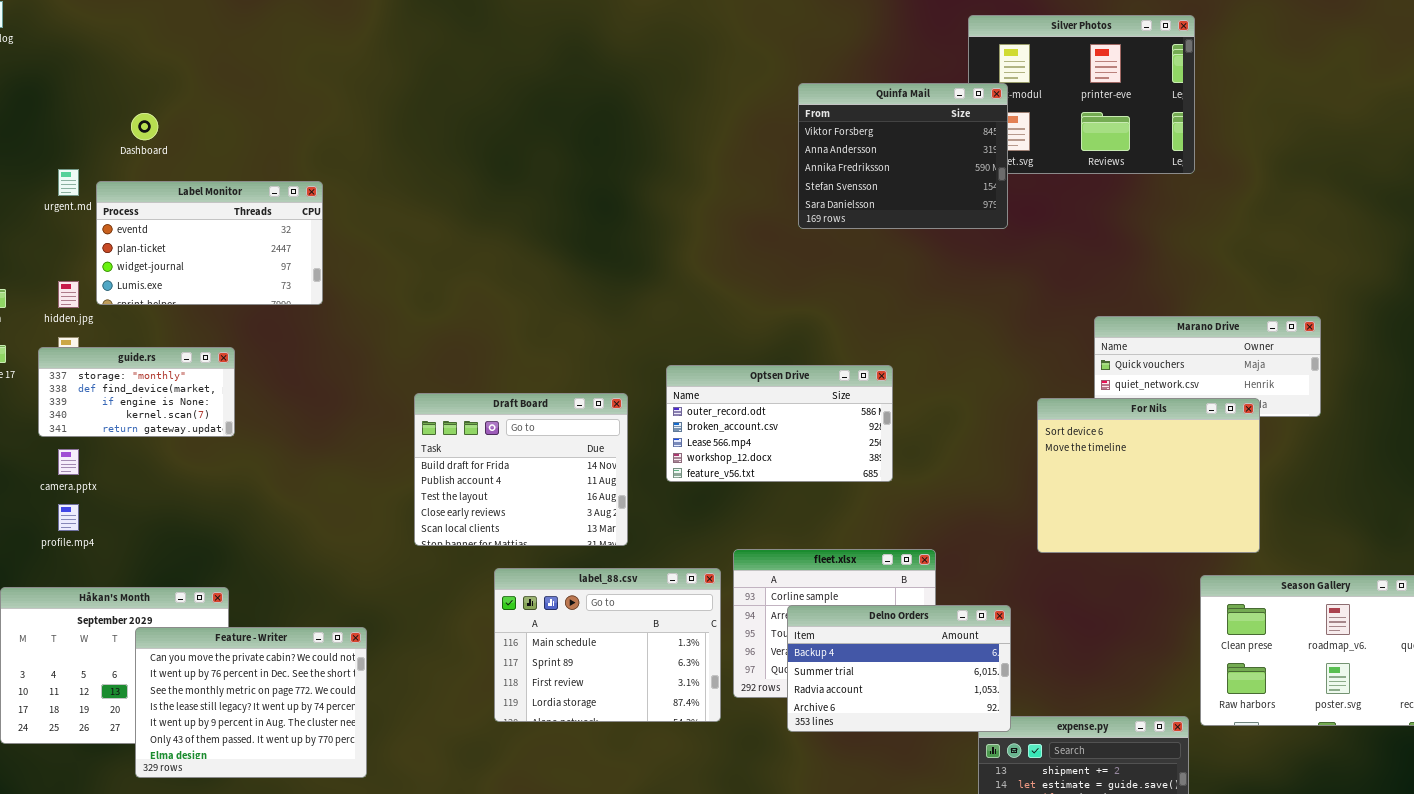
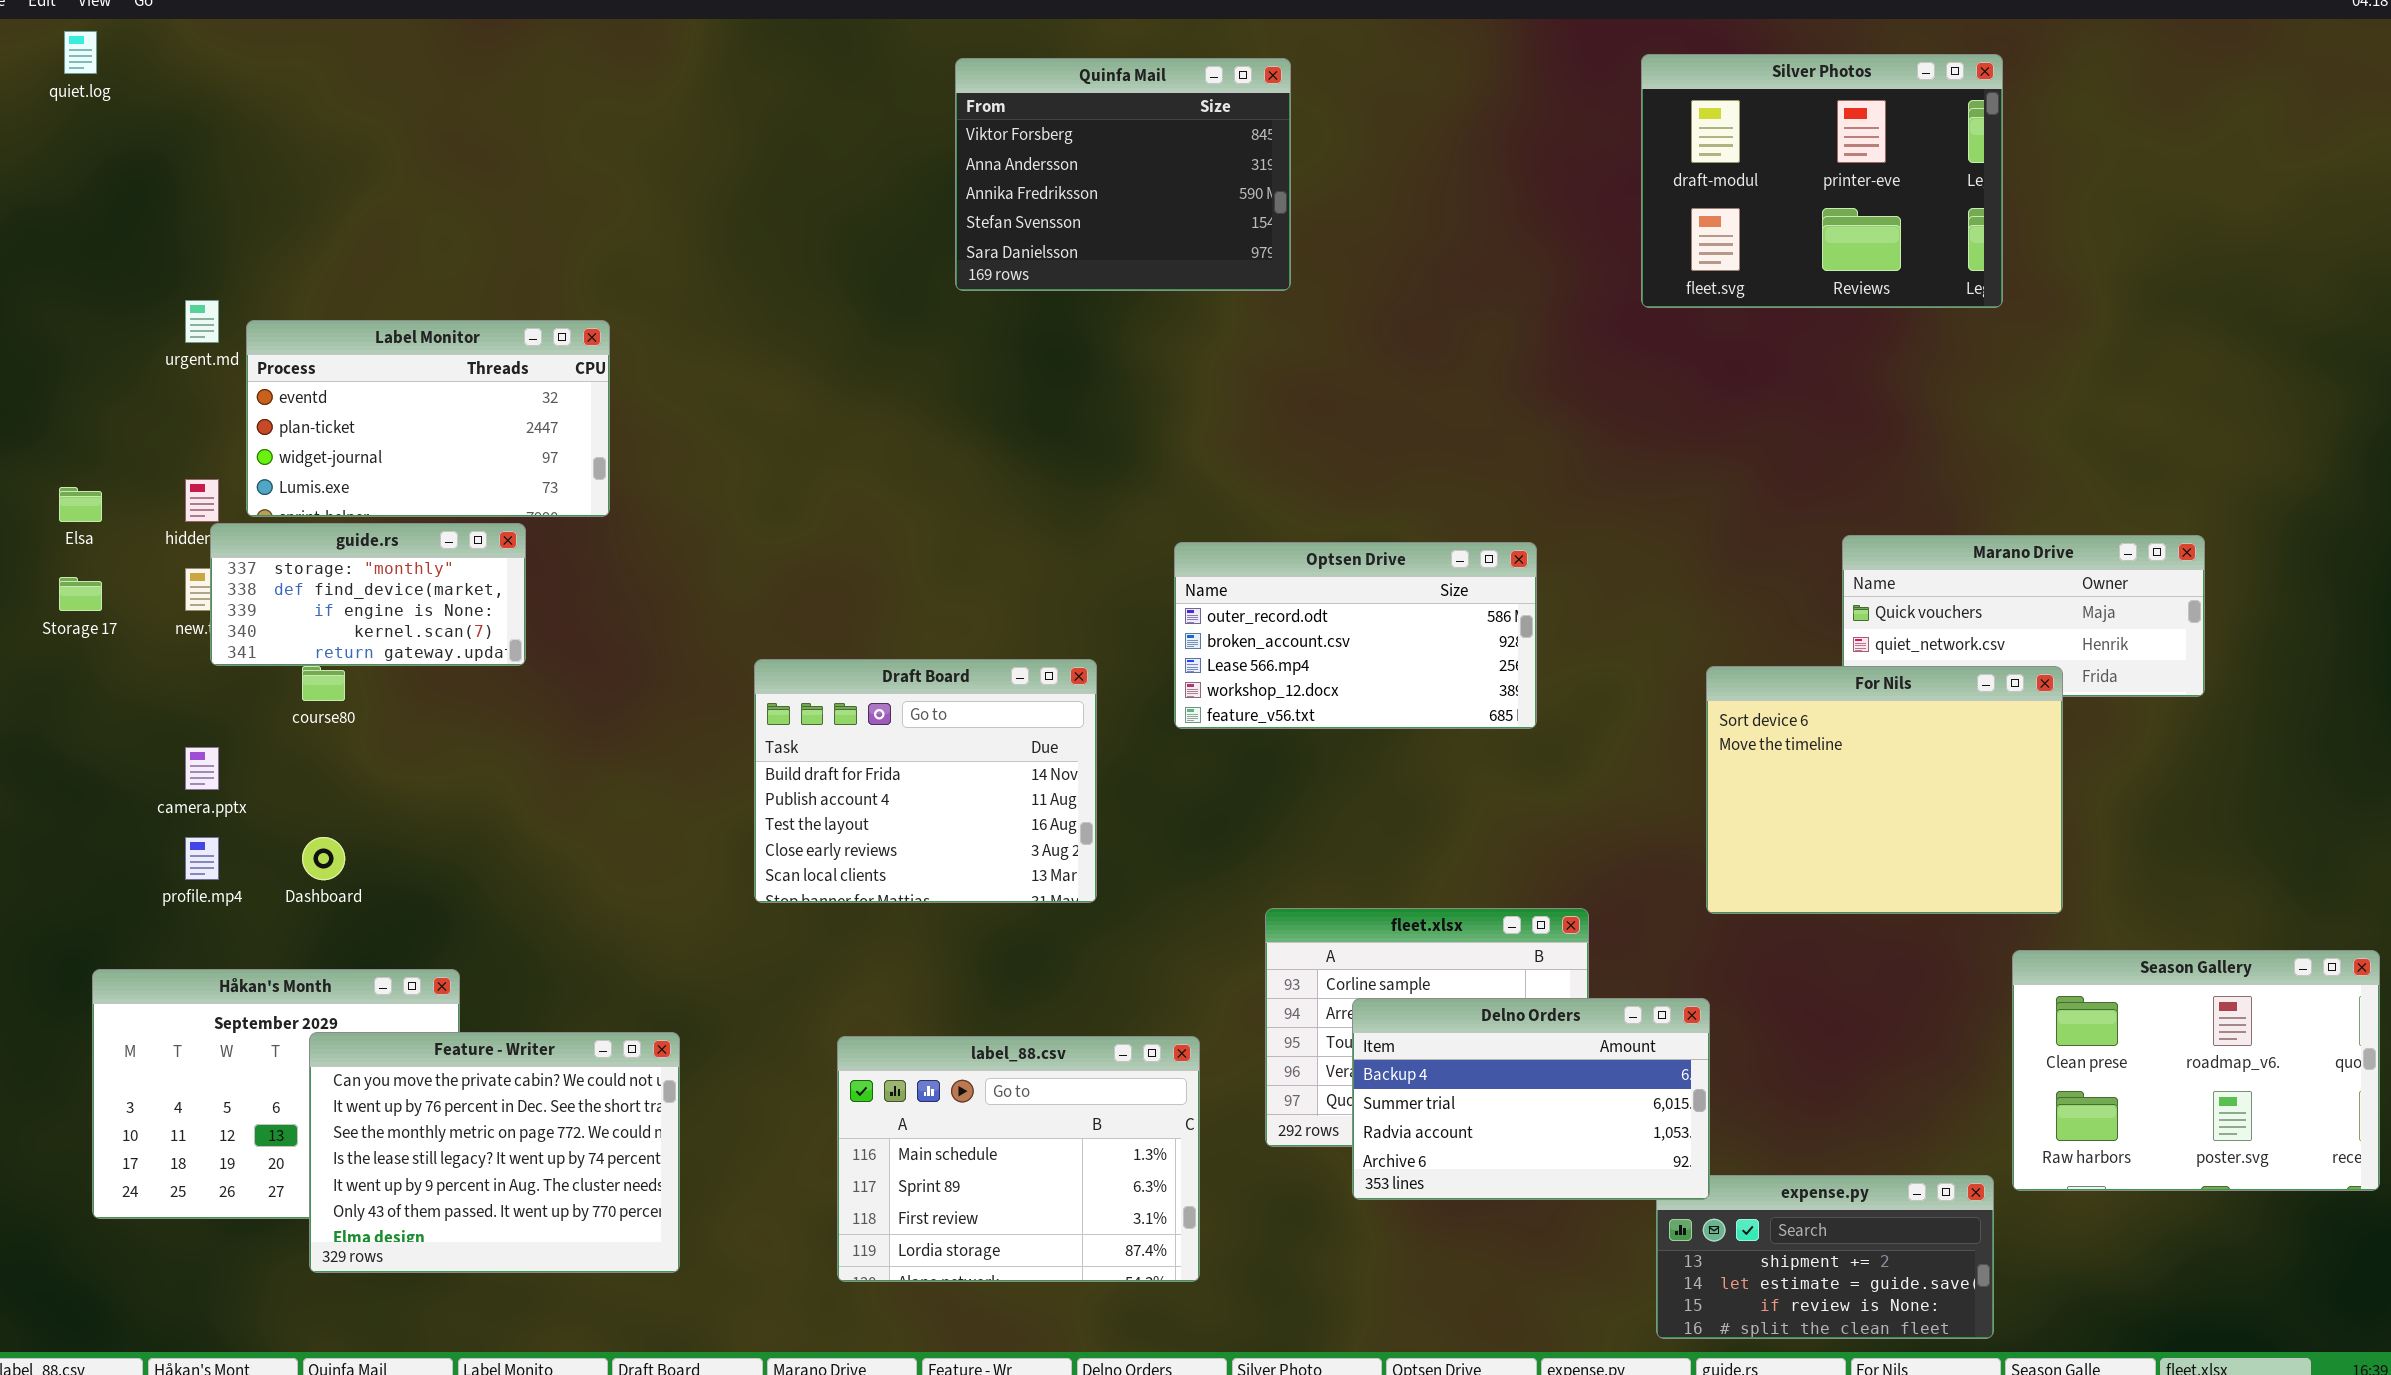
Quinfa Mail: [798,83,1008,229] -> [955,58,1291,291], moved
Dashboard: [131,113,158,140] -> [302,837,345,880], moved
guide.rs: [38,347,235,437] -> [210,523,526,666], moved
Optsen Drive: [666,365,893,482] -> [1174,542,1537,729], moved
For Nils: [1037,398,1260,553] -> [1706,666,2063,914], moved
label_88.csv: [494,568,721,722] -> [837,1036,1200,1282], moved

